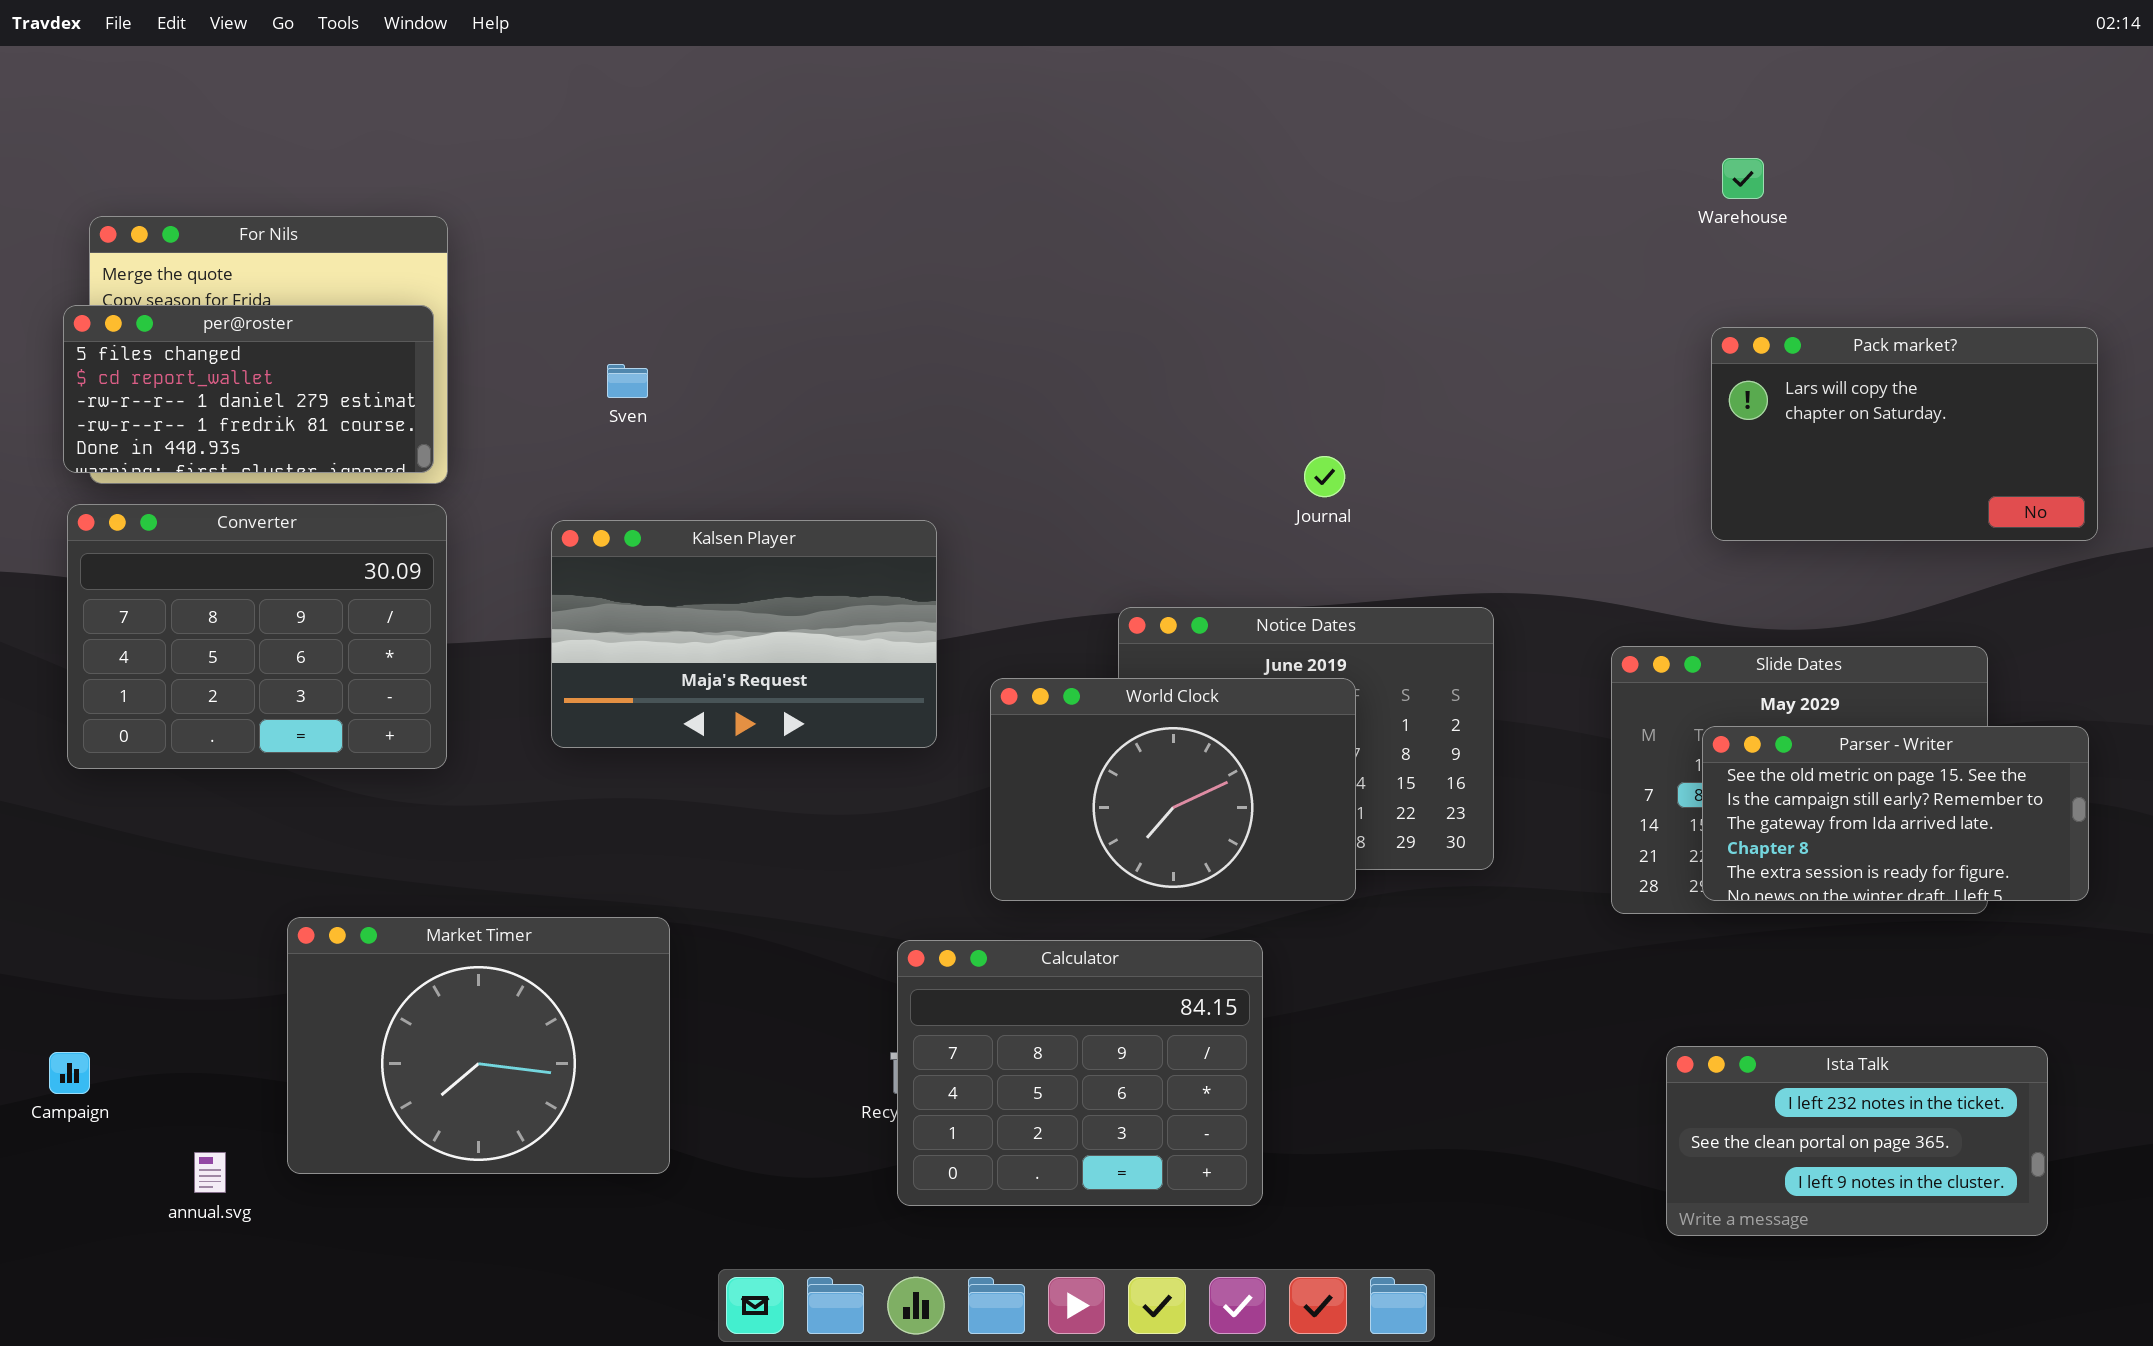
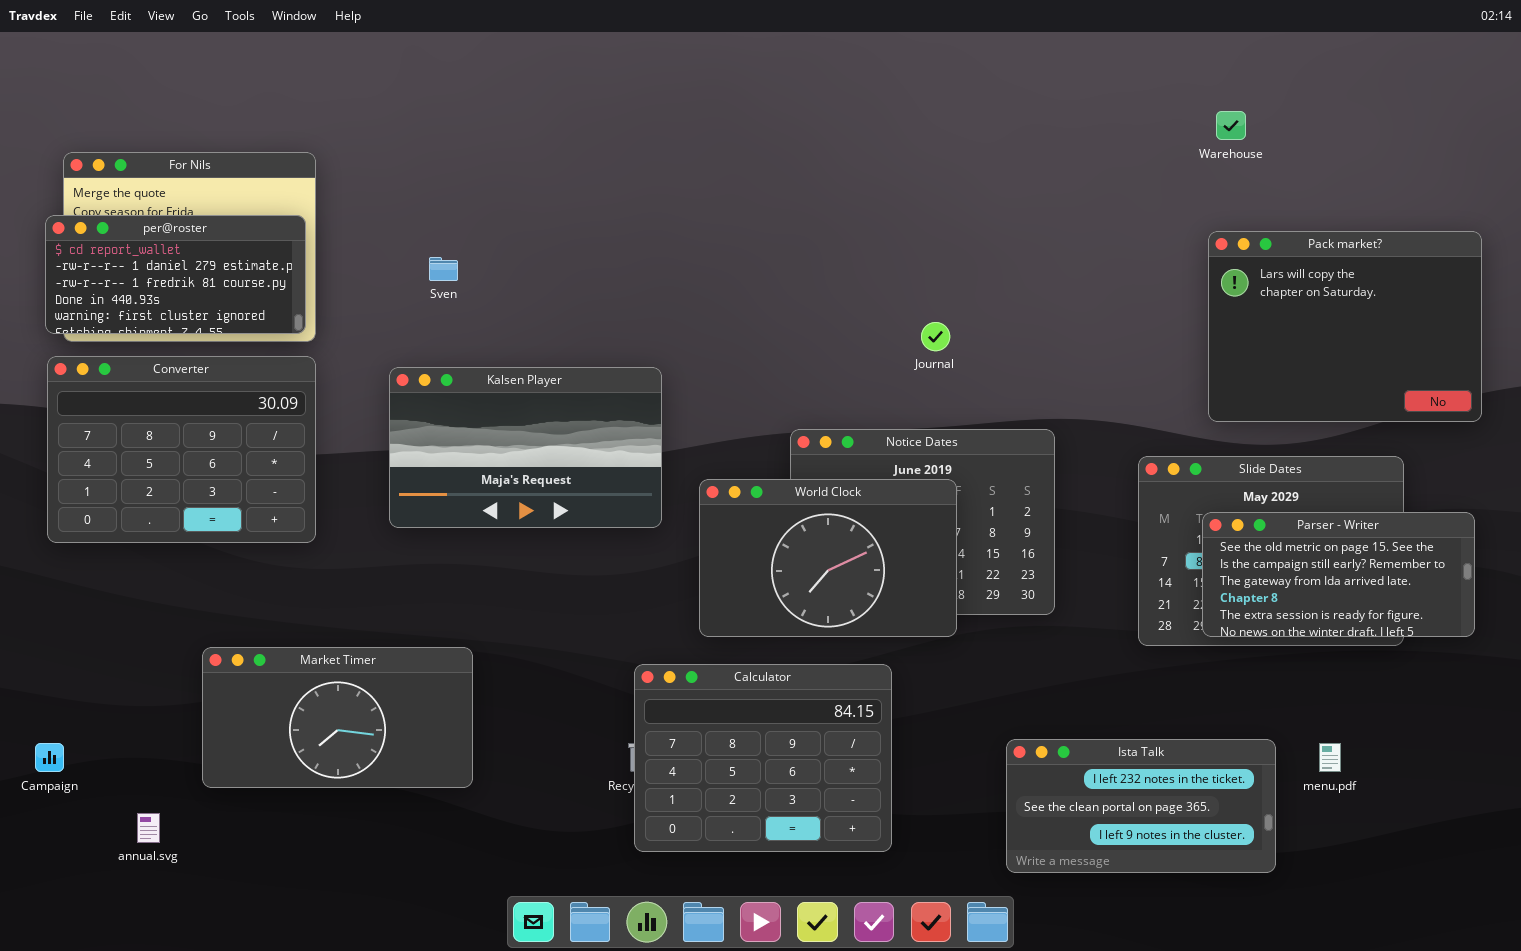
per@roster: [63,305,434,473] -> [45,215,306,334], scrolled down 1 row
Pack market?: [1711,327,2098,541] -> [1208,231,1482,422], resized
Market Timer: [287,917,670,1174] -> [202,647,473,788], resized
Ista Talk: [1666,1046,2048,1236] -> [1006,739,1276,873], moved

